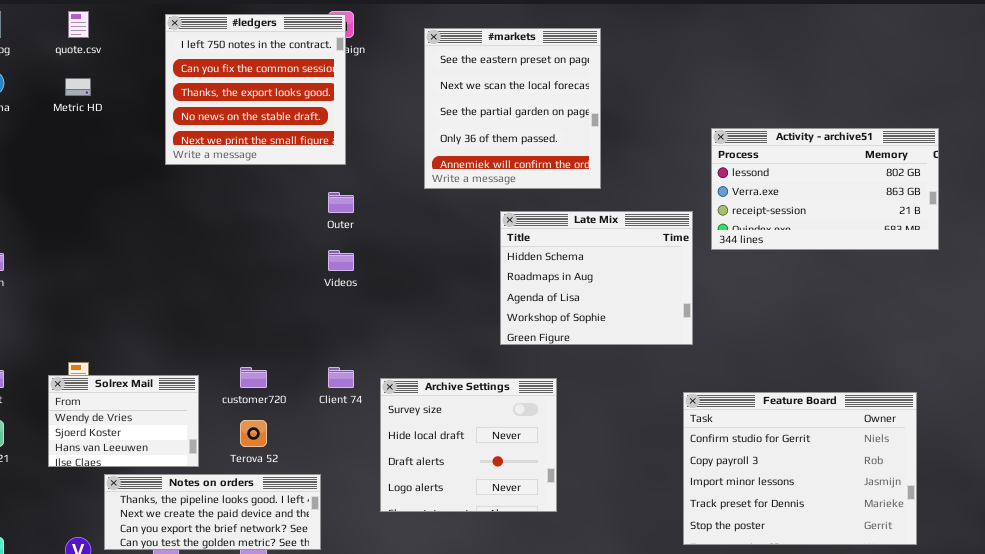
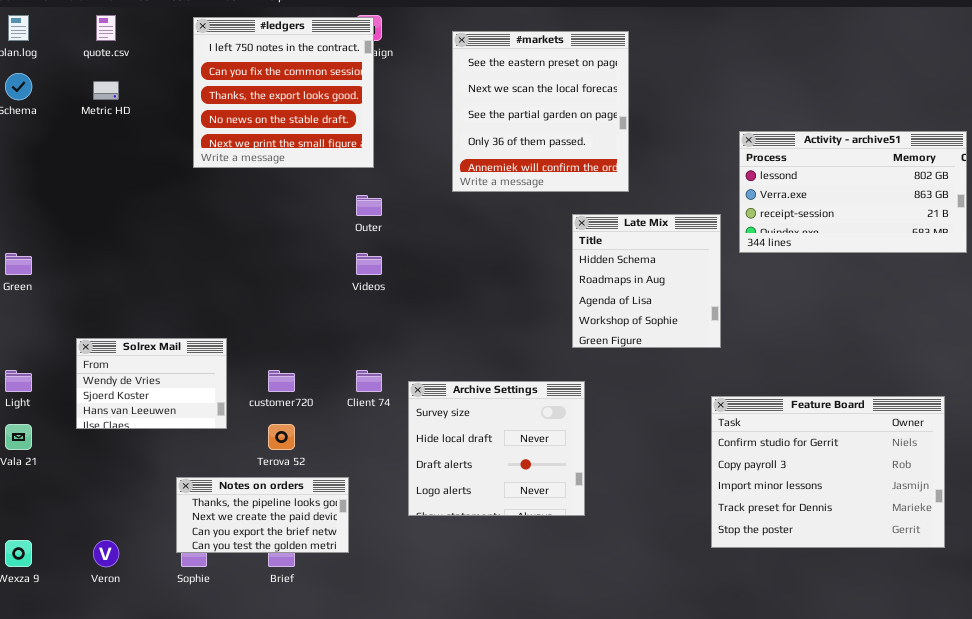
Late Mix: [500,211,693,345] -> [572,214,721,348], resized
Solrex Mail: [48,375,199,467] -> [76,338,227,429], moved
Notes on orders: [104,474,321,550] -> [176,477,349,553], resized

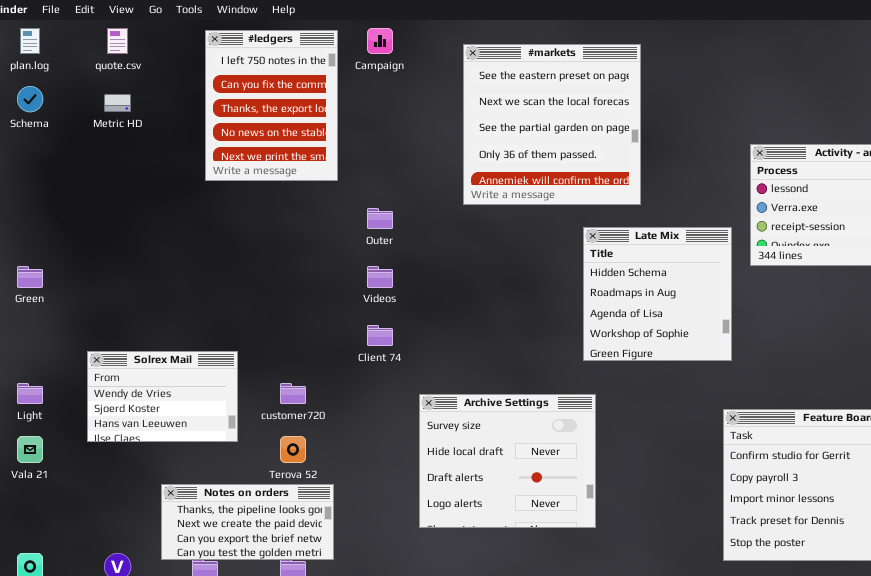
#ledgers: [193,17,374,168] -> [205,30,338,181], resized
Client 74: [356,370,382,392] -> [367,325,393,346], moved
Notes on orders: [176,477,349,553] -> [161,484,334,560], moved

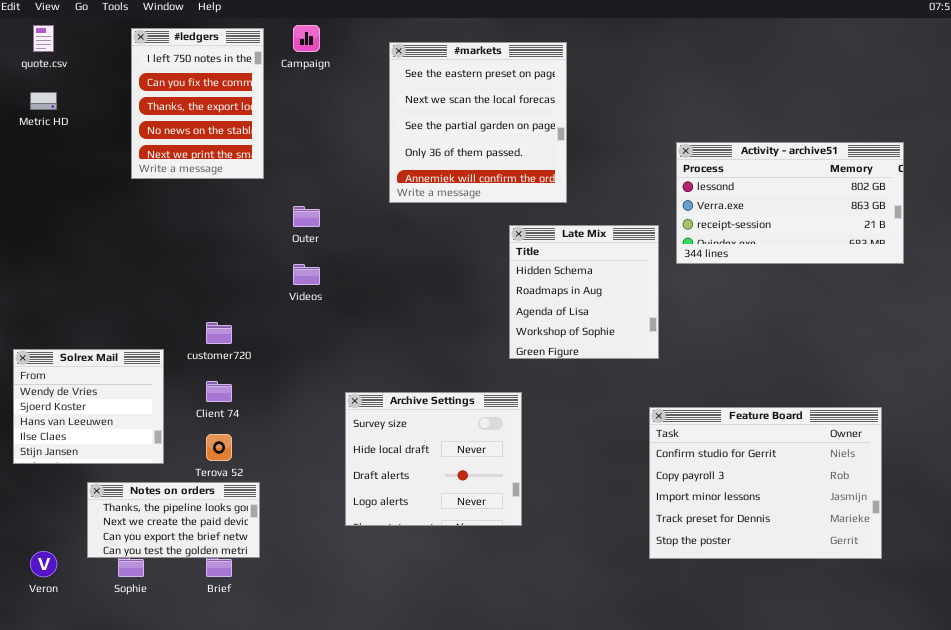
Client 74: [367,325,393,346] -> [206,381,232,402], moved
Solrex Mail: [87,351,238,442] -> [13,349,164,464], resized
customer720: [280,383,306,404] -> [206,322,232,344], moved

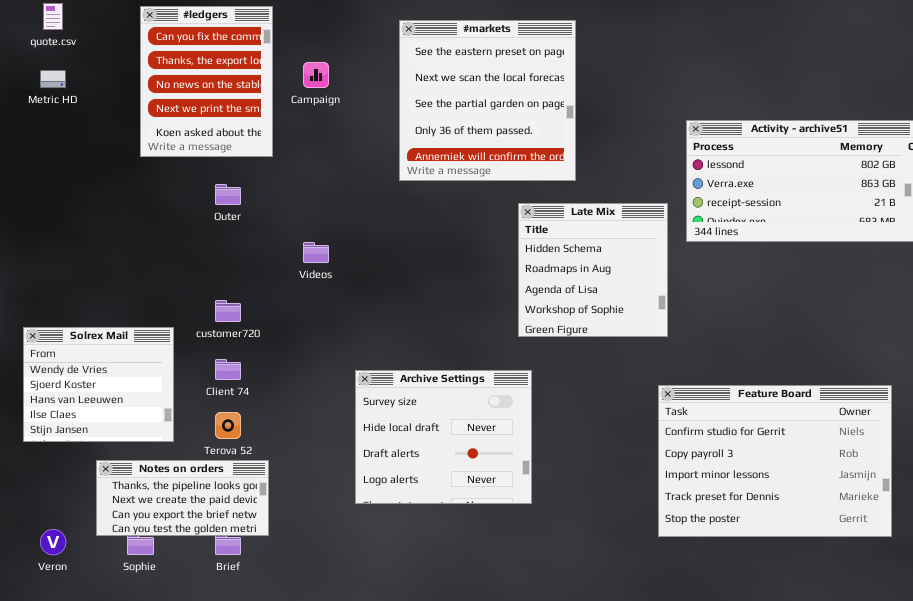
Campaign: [293,25,320,52] -> [303,62,329,88], moved
#ledgers: [131,28,264,179] -> [140,6,273,157], scrolled down 1 row
Outer: [293,206,320,227] -> [215,184,241,205], moved

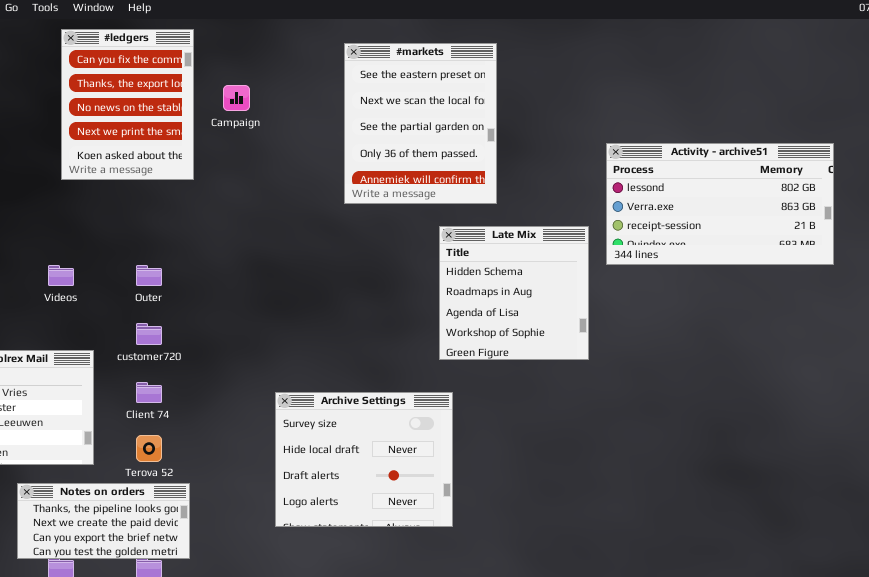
#markets: [399,20,576,181] -> [344,43,497,204], resized
Outer: [215,184,241,205] -> [136,265,162,286], moved
Videos: [303,242,329,263] -> [48,265,74,286], moved
Feature Board: [658,385,892,537] -> none, closed

